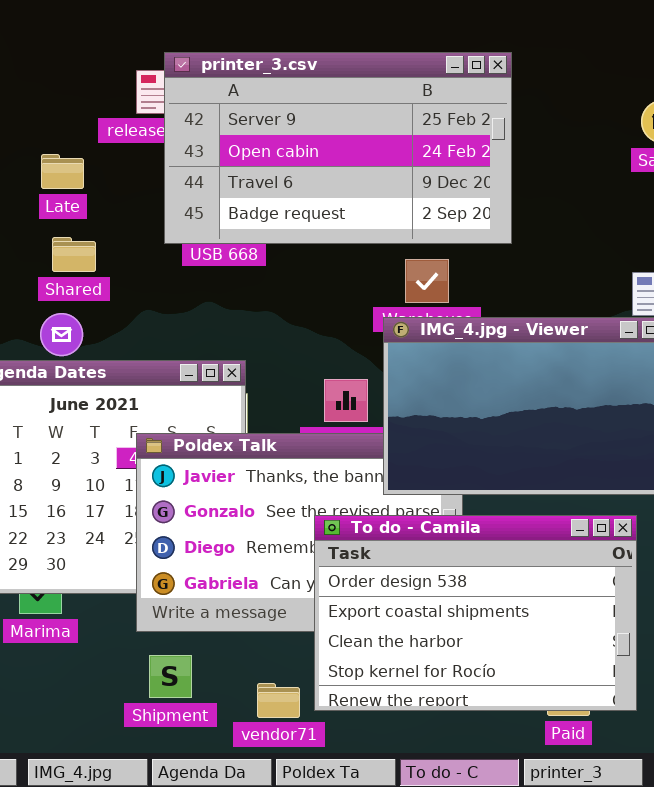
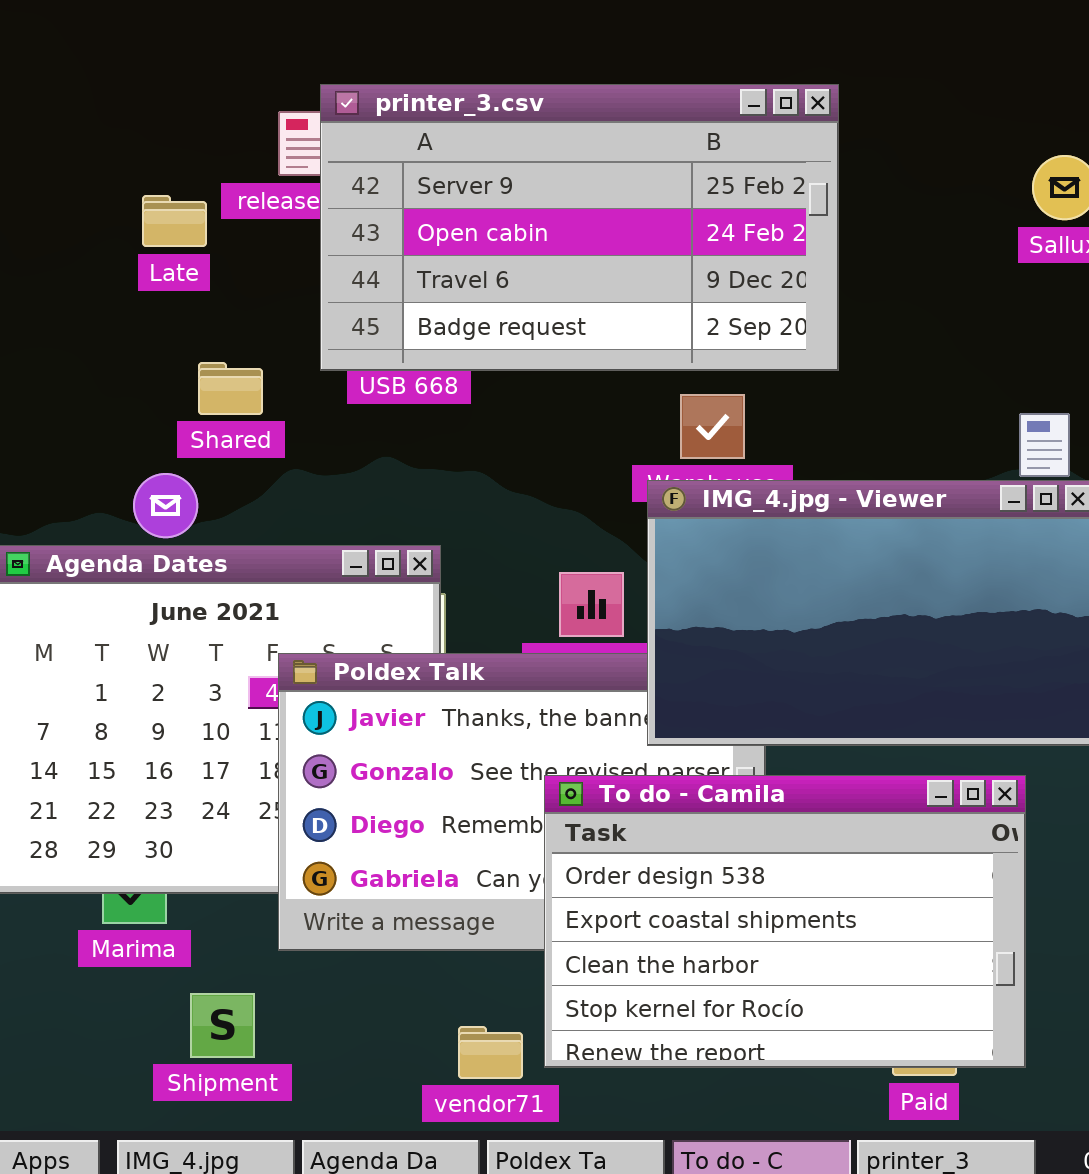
Late: [41,154,84,189] -> [142,195,207,247], moved
Shared: [52,237,96,272] -> [198,362,263,415], moved
Shipment: [149,655,192,698] -> [190,993,255,1058], moved

